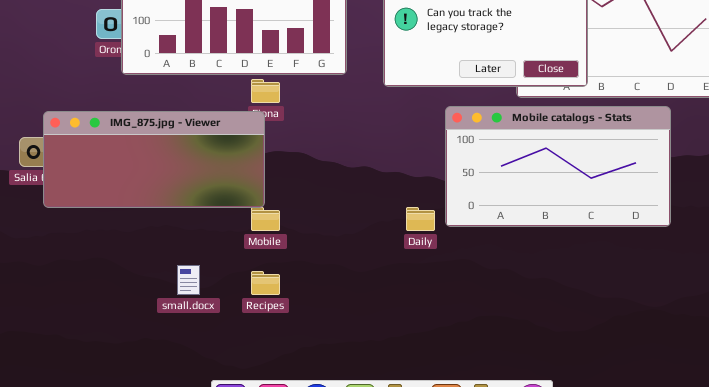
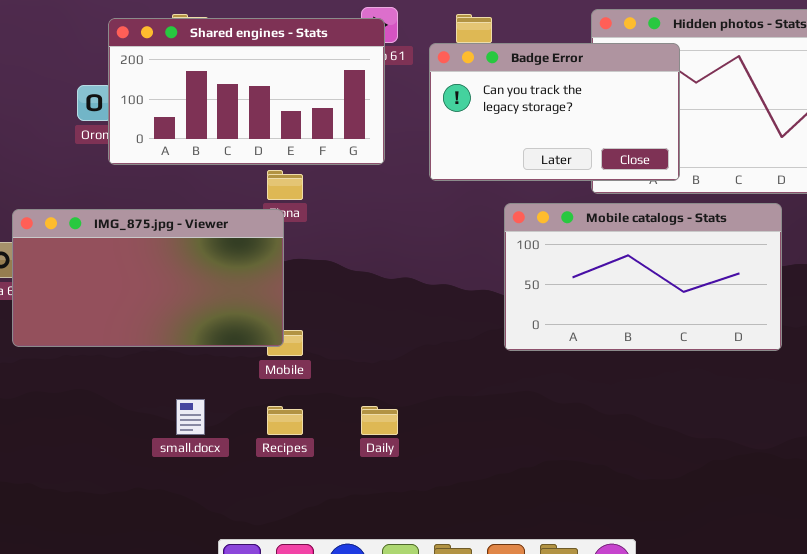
IMG_875.jpg - Viewer: [43,111,265,208] -> [12,209,284,347], resized
Daily: [406,207,435,231] -> [361,406,398,435], moved

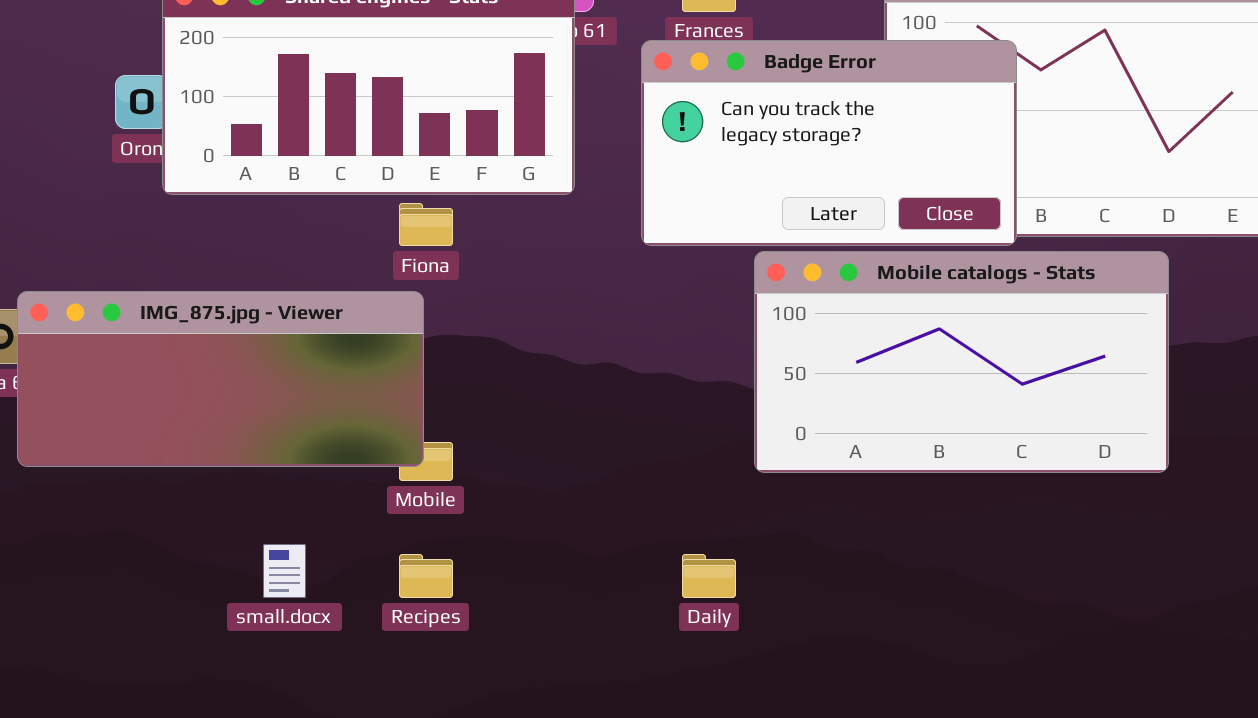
Badge Error: [429,43,680,181] -> [641,40,1017,246], moved
IMG_875.jpg - Viewer: [12,209,284,347] -> [17,291,424,467], resized
Daily: [361,406,398,435] -> [682,554,736,598], moved

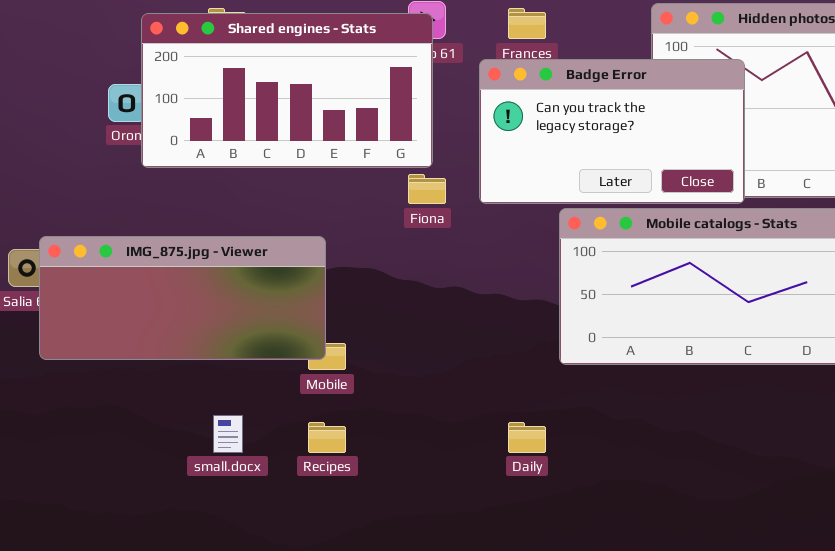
Fiona: [399,203,453,246] -> [408,174,446,204], moved

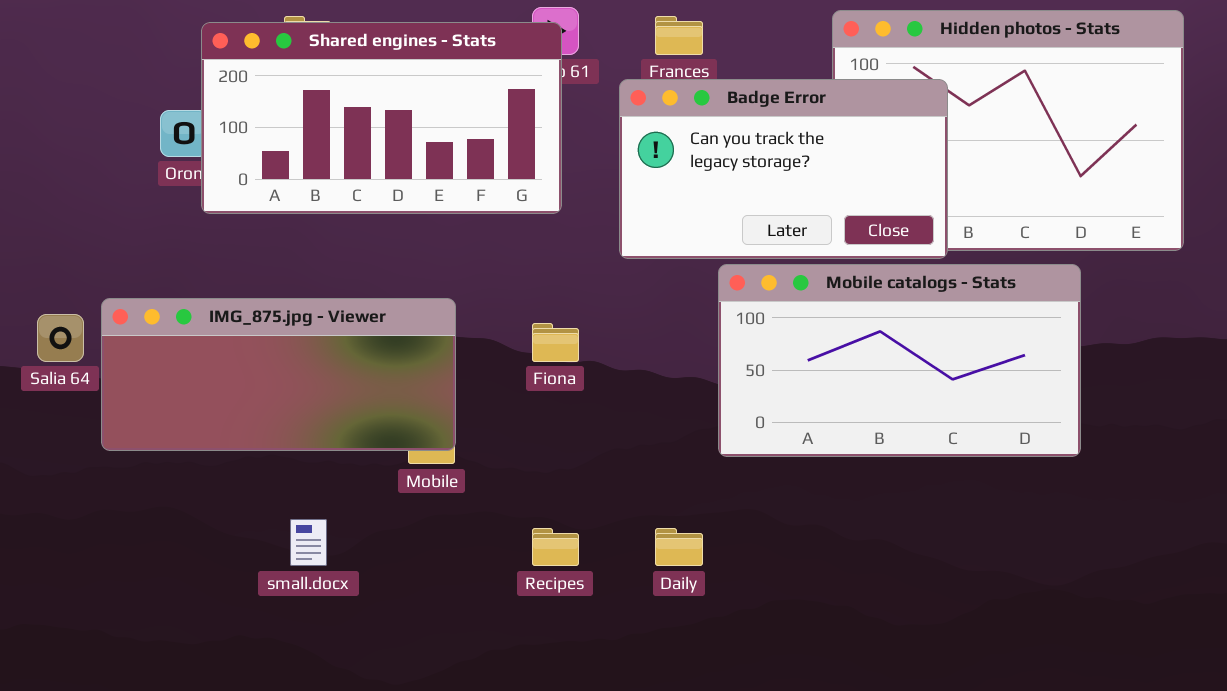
Fiona: [408,174,446,204] -> [532,323,579,362], moved
IMG_875.jpg - Viewer: [39,236,326,360] -> [101,298,456,451], moved
Recipes: [308,422,346,453] -> [532,528,579,566], moved

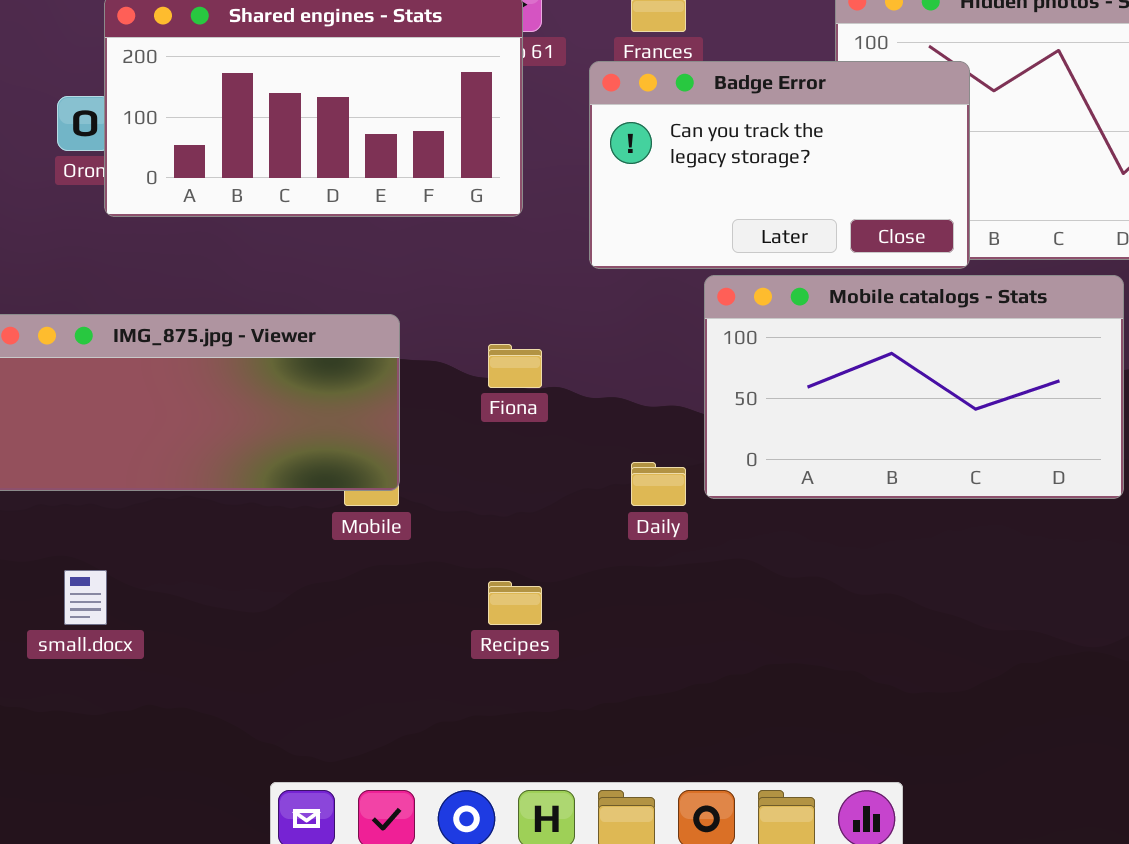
small.docx: [290,519,327,566] -> [64,570,107,625], moved
Daily: [655,528,703,566] -> [631,462,686,506], moved

